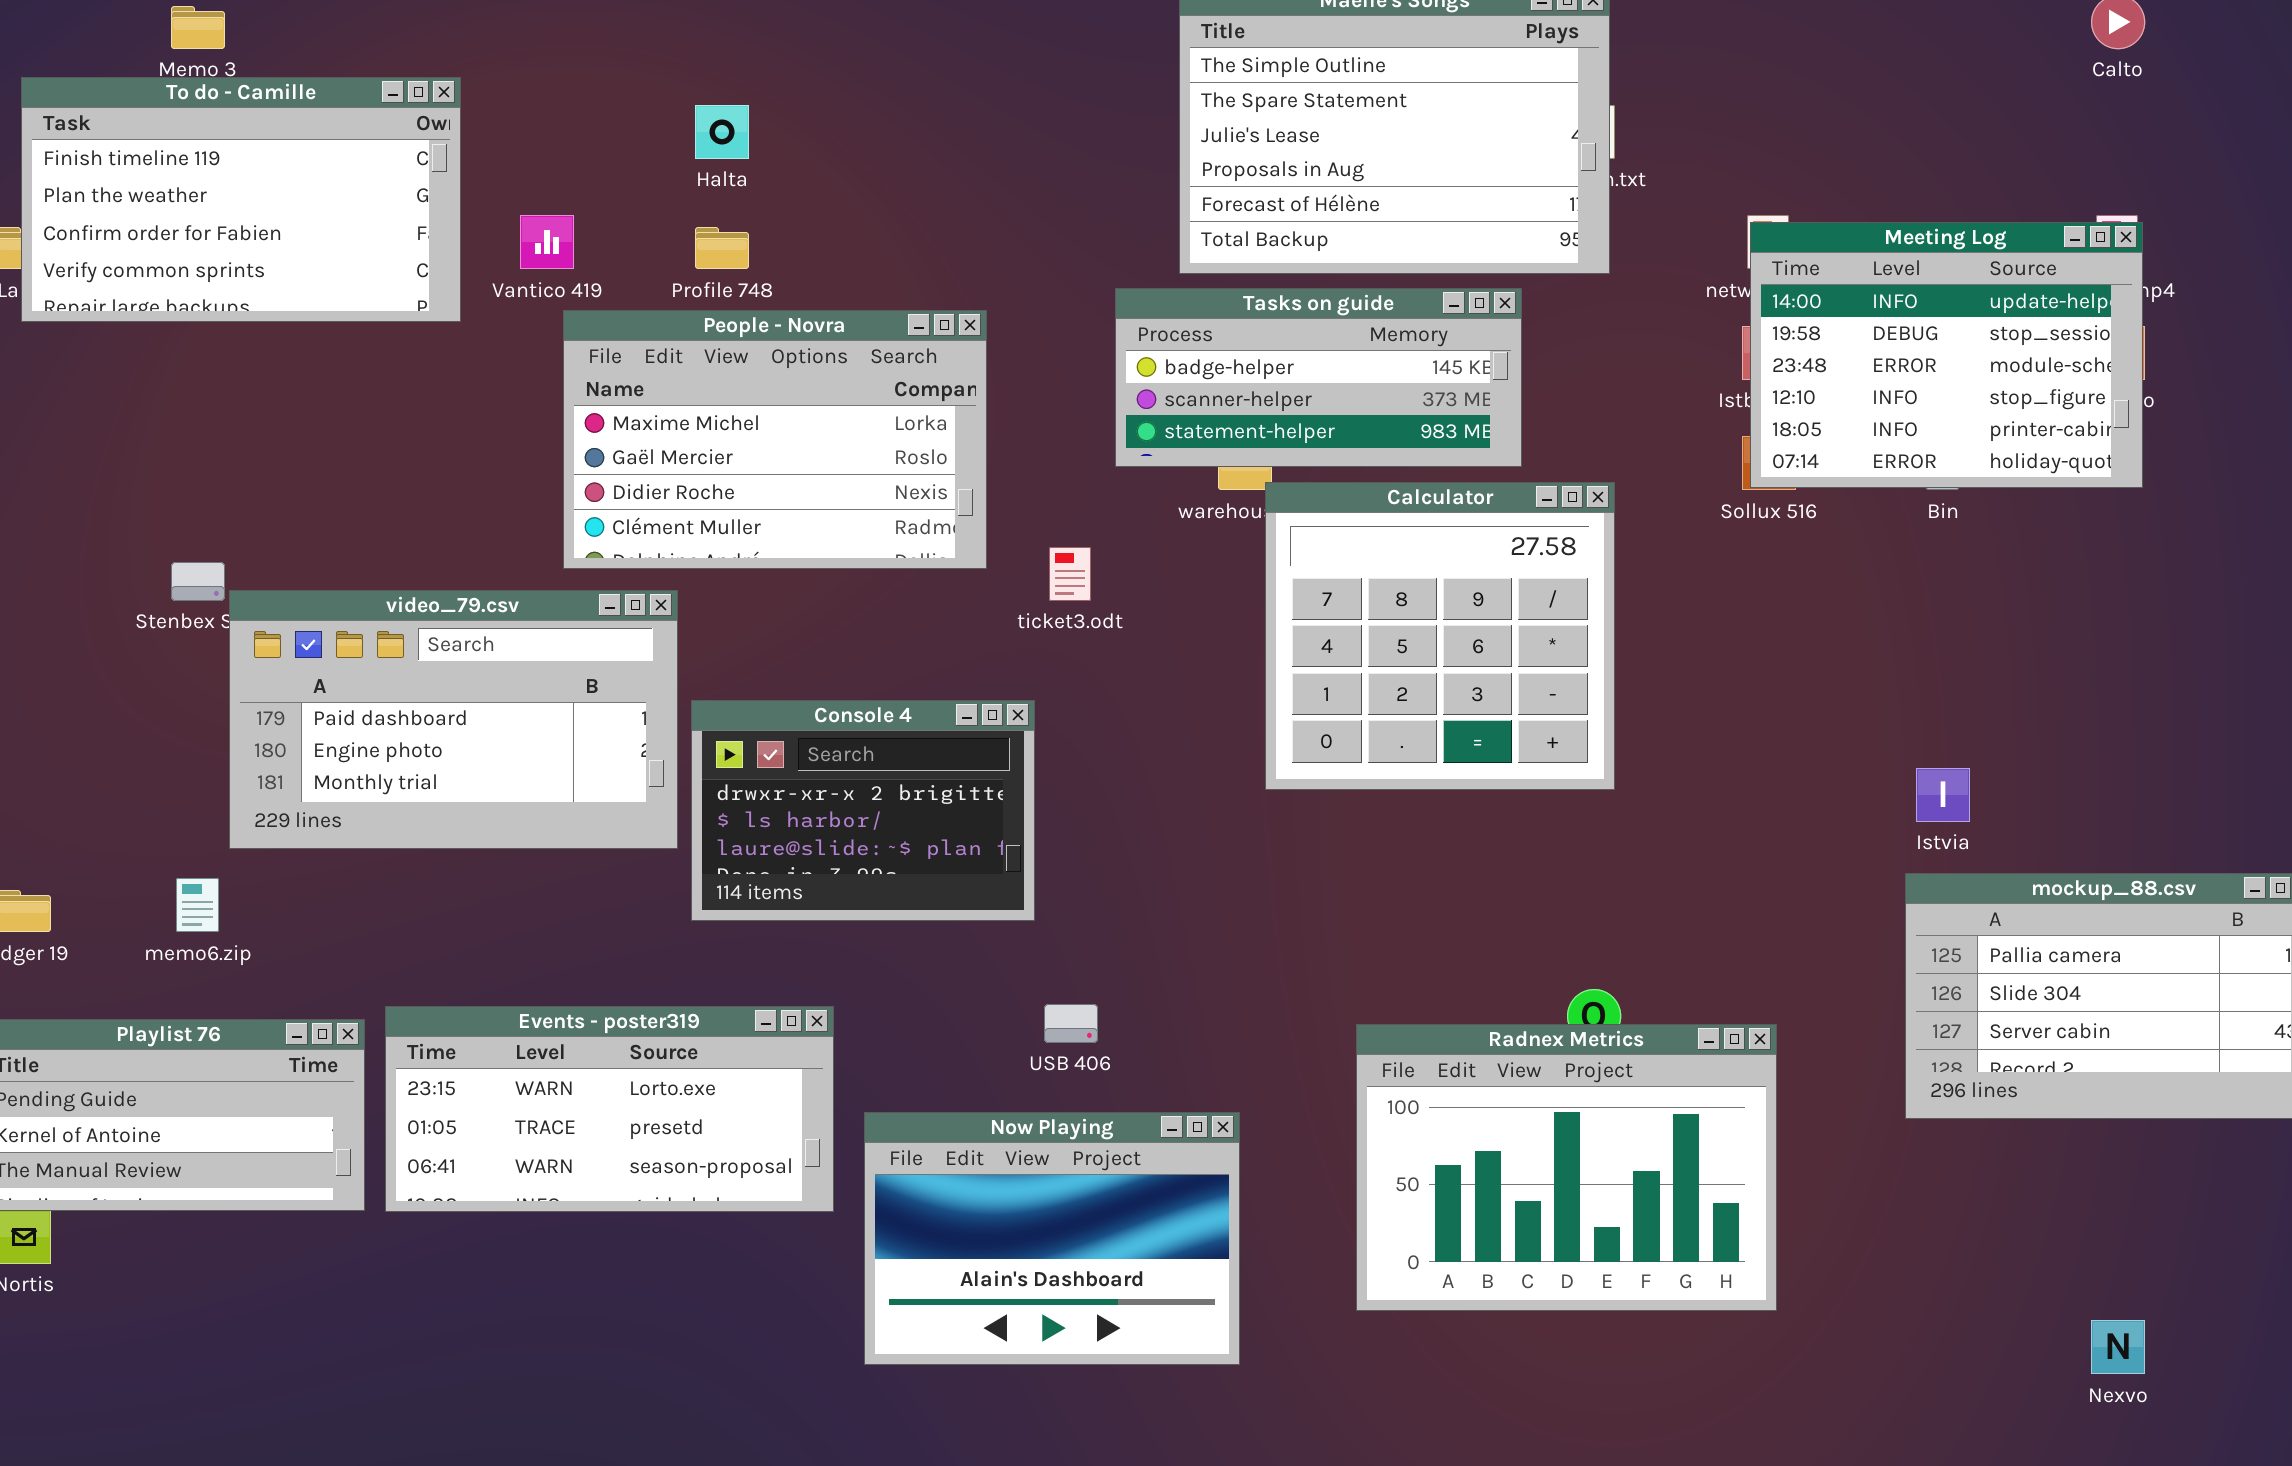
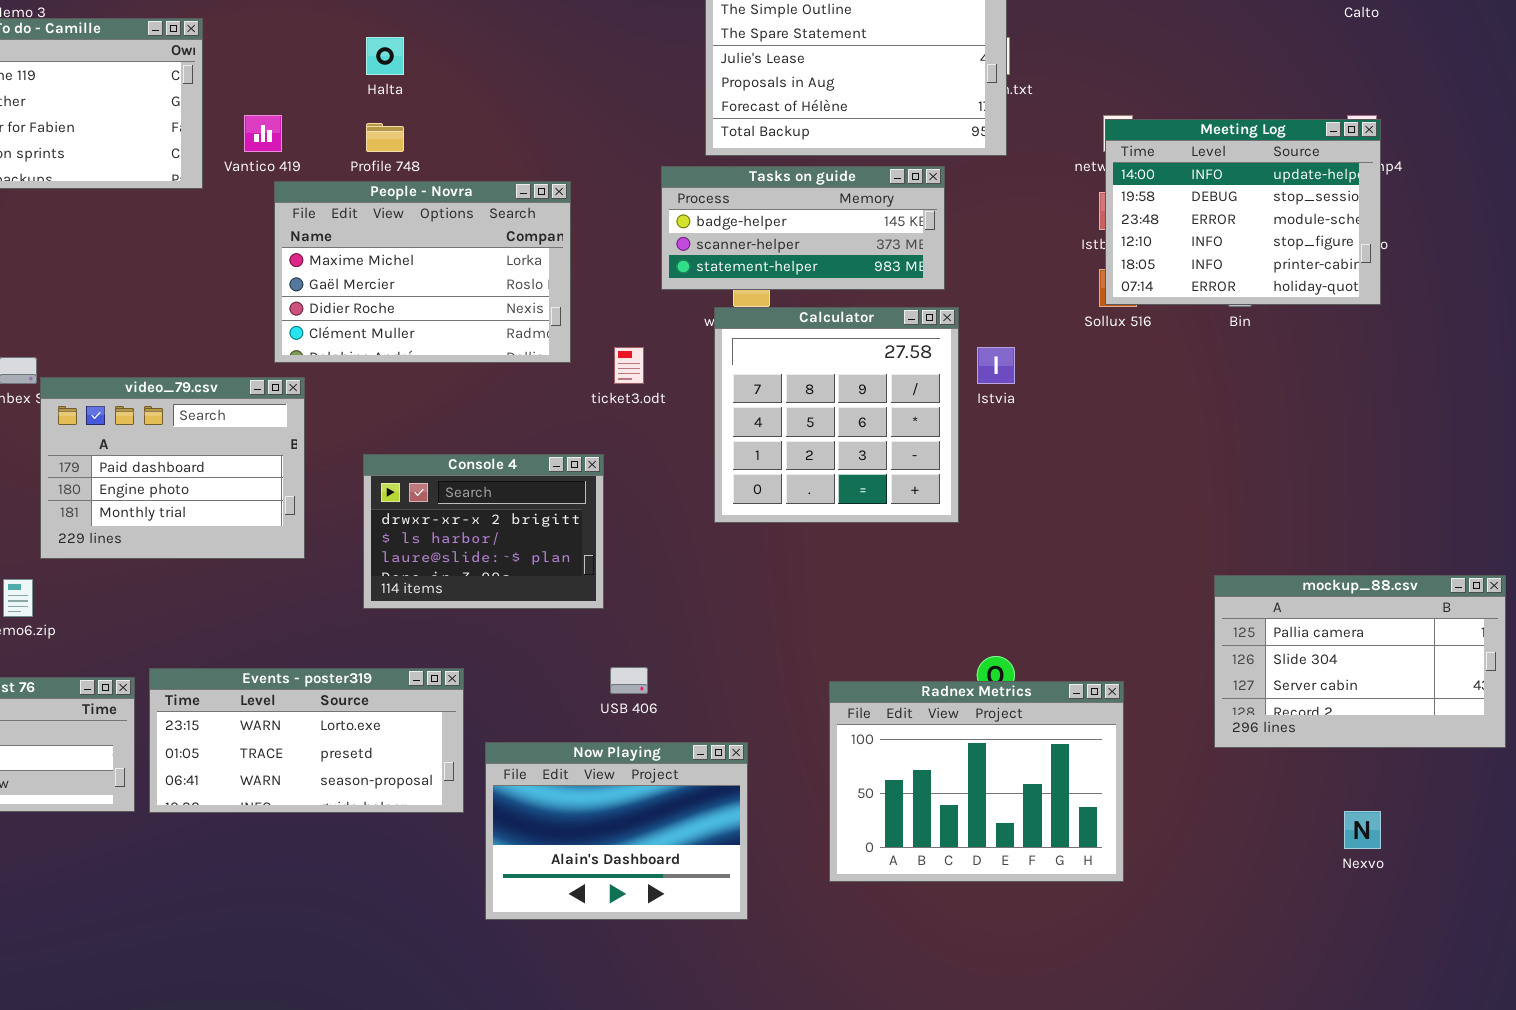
Calculator: [1265,482,1615,790] -> [714,307,959,523], moved
video_79.csv: [229,590,678,849] -> [40,377,305,559], resized
Istvia: [1916,768,1970,822] -> [977,347,1015,384], moved
Nexvo: [2091,1320,2145,1374] -> [1344,811,1381,849], moved

